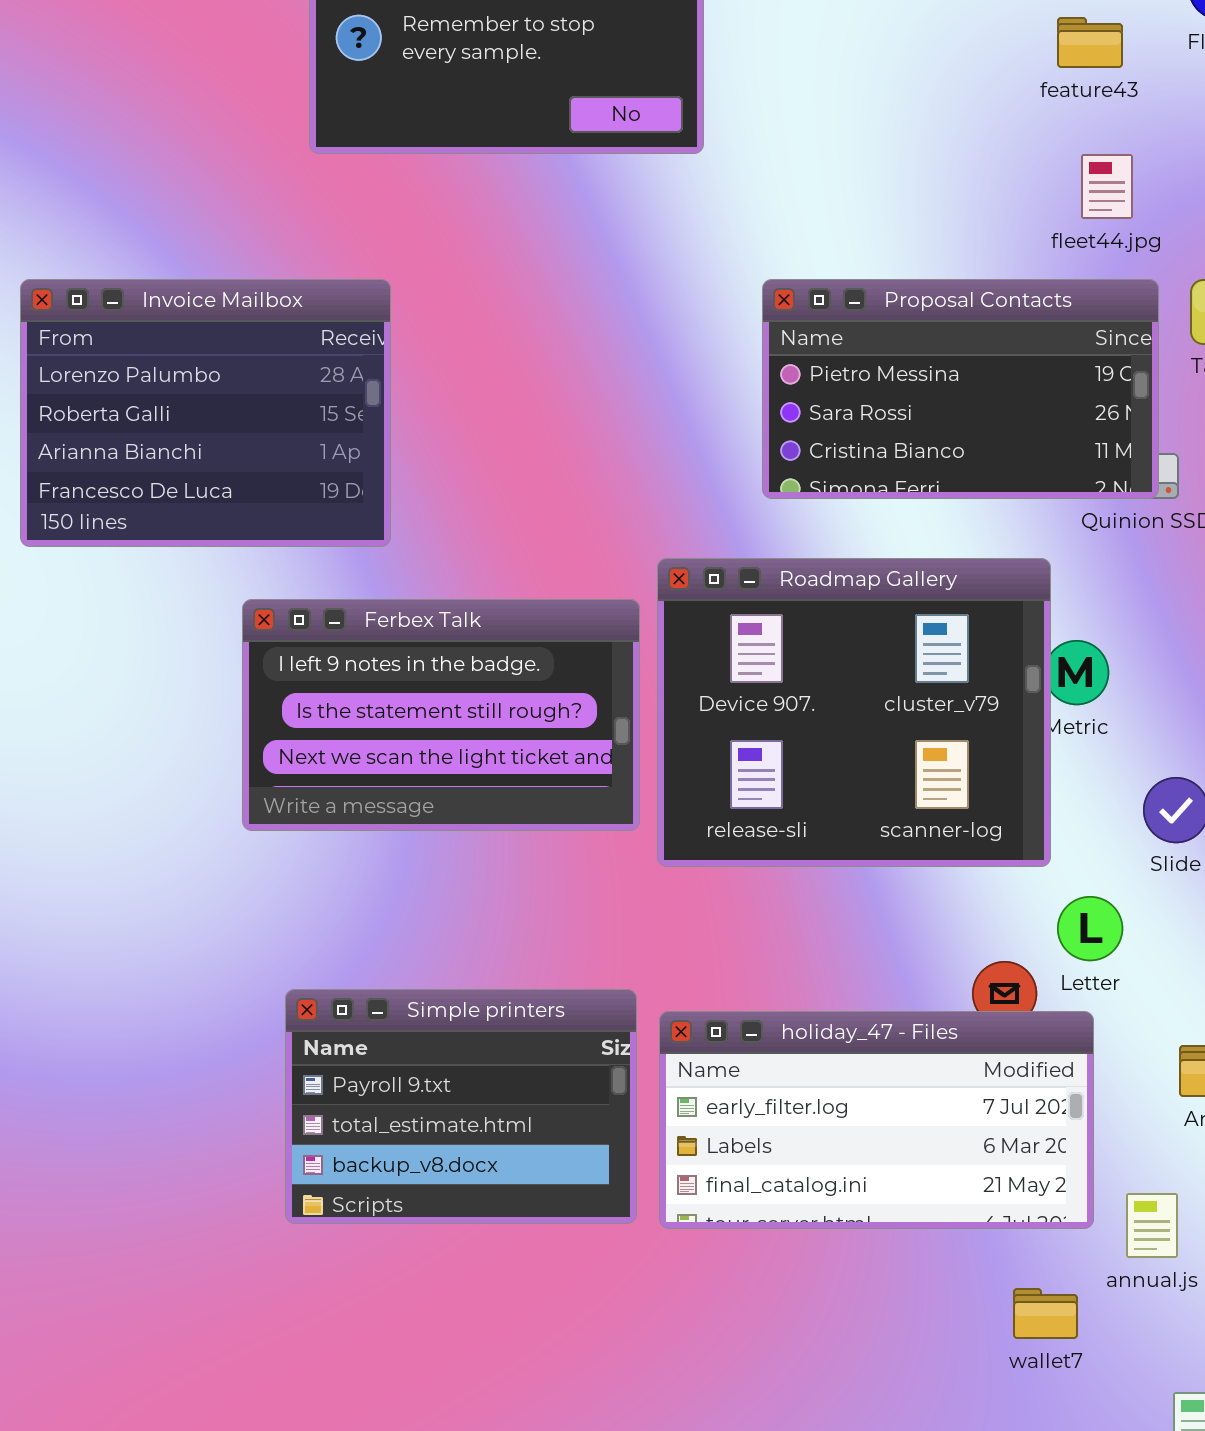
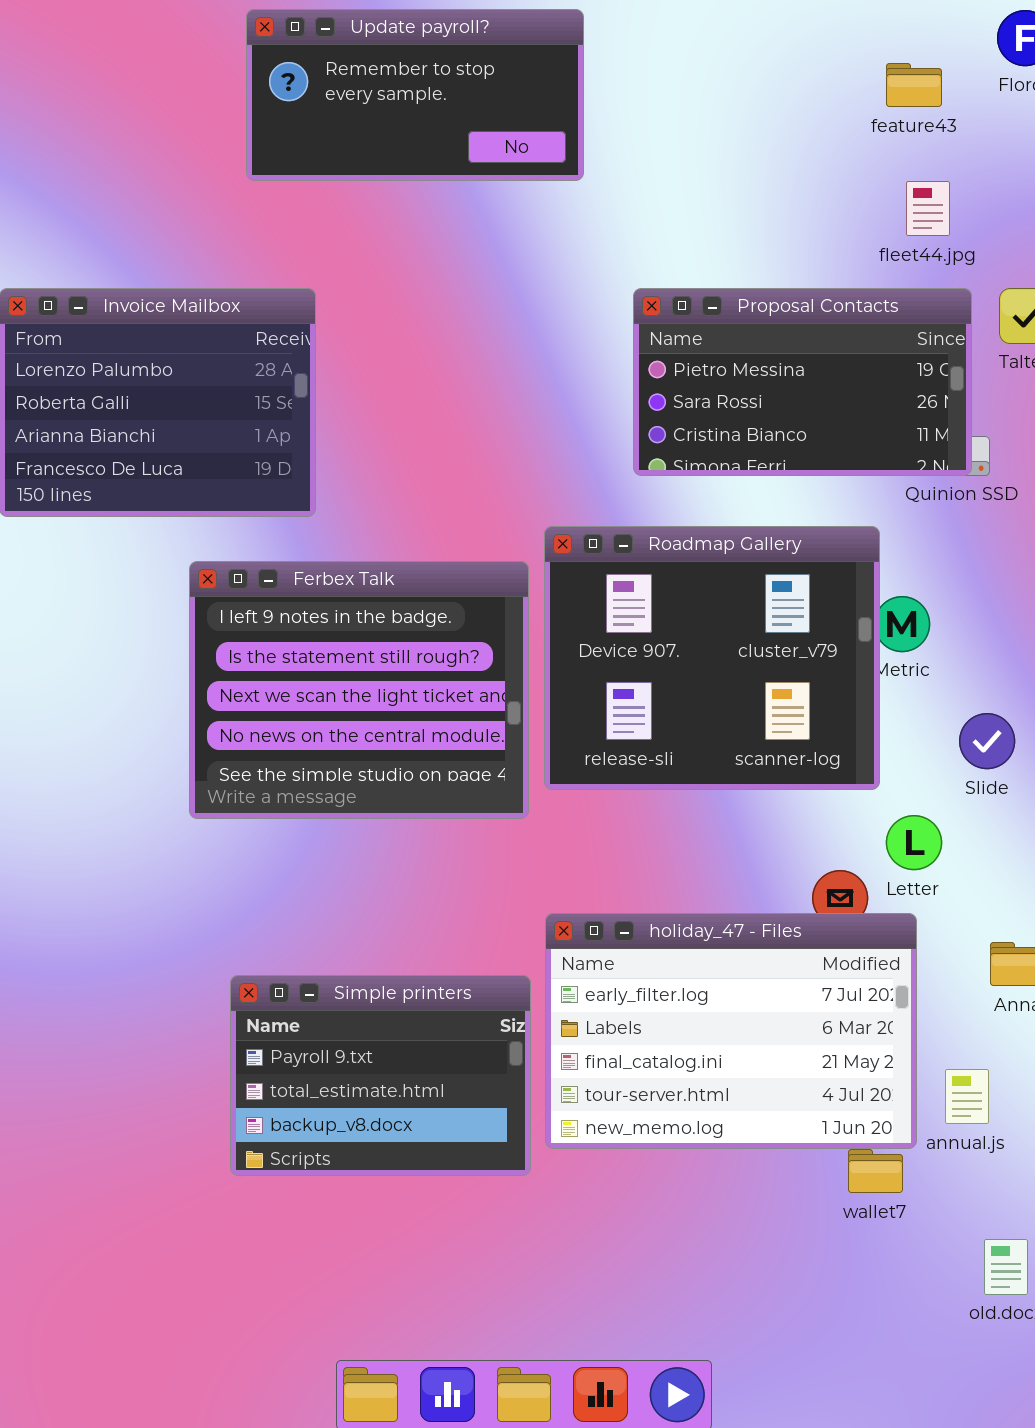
Ferbex Talk: [242,599,640,831] -> [189,561,529,819], resized
Simple printers: [285,989,637,1224] -> [230,975,531,1176], moved
holiday_47 - Files: [659,1011,1094,1229] -> [545,913,917,1149], resized

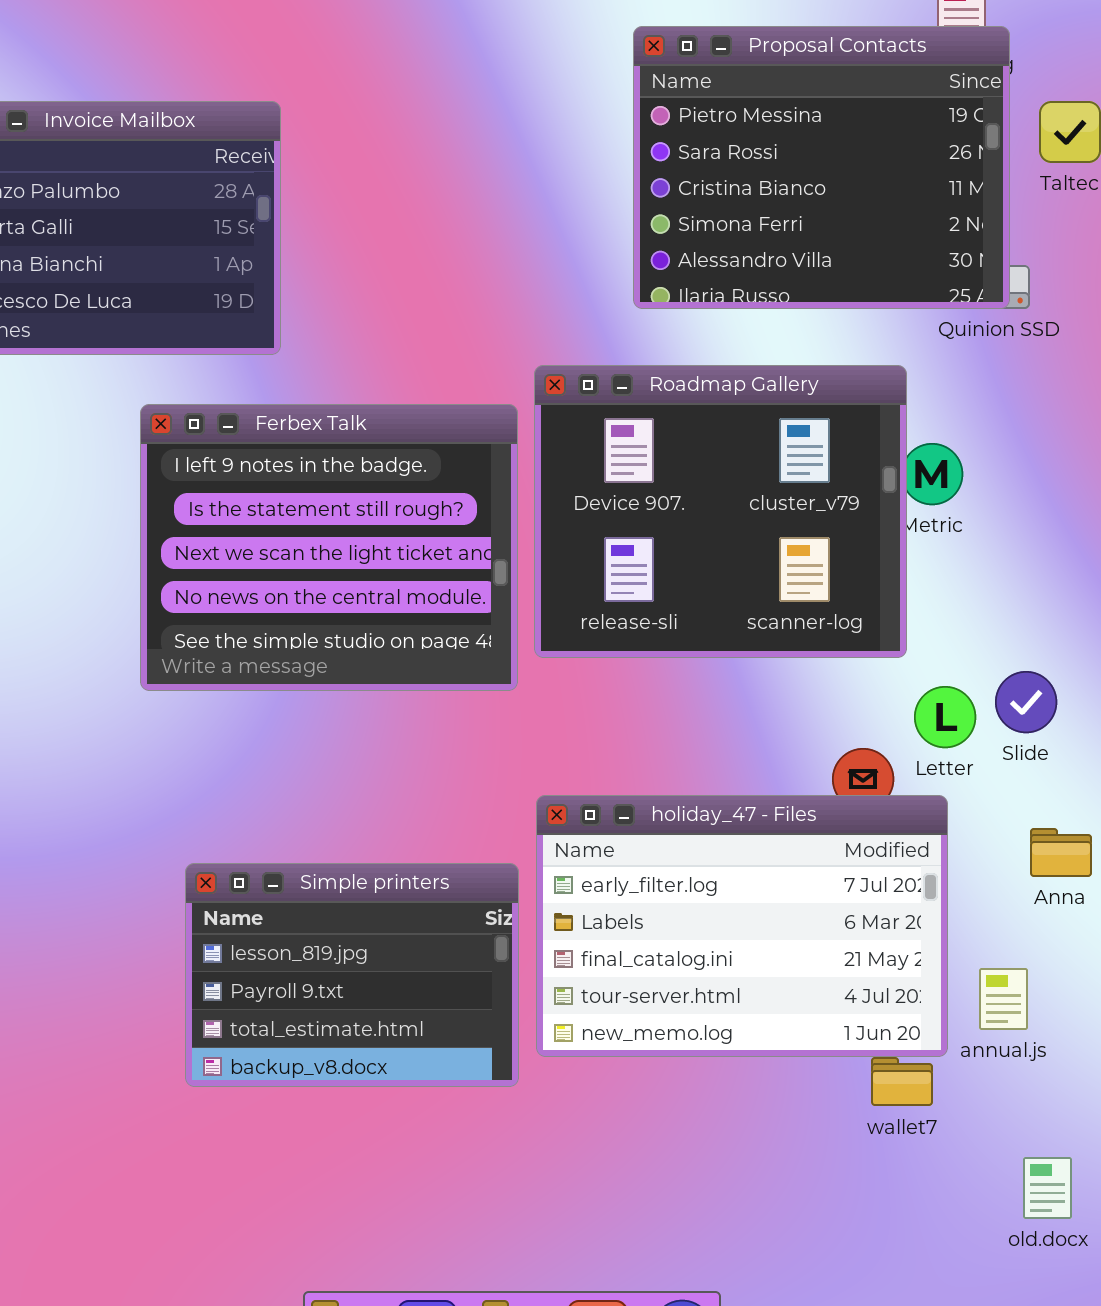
Proposal Contacts: [633,288,972,476] -> [633,26,1010,309], resized
Slide: [959,713,1015,769] -> [995,671,1057,733], moved
Simple printers: [230,975,531,1176] -> [185,863,519,1087], scrolled up 1 row

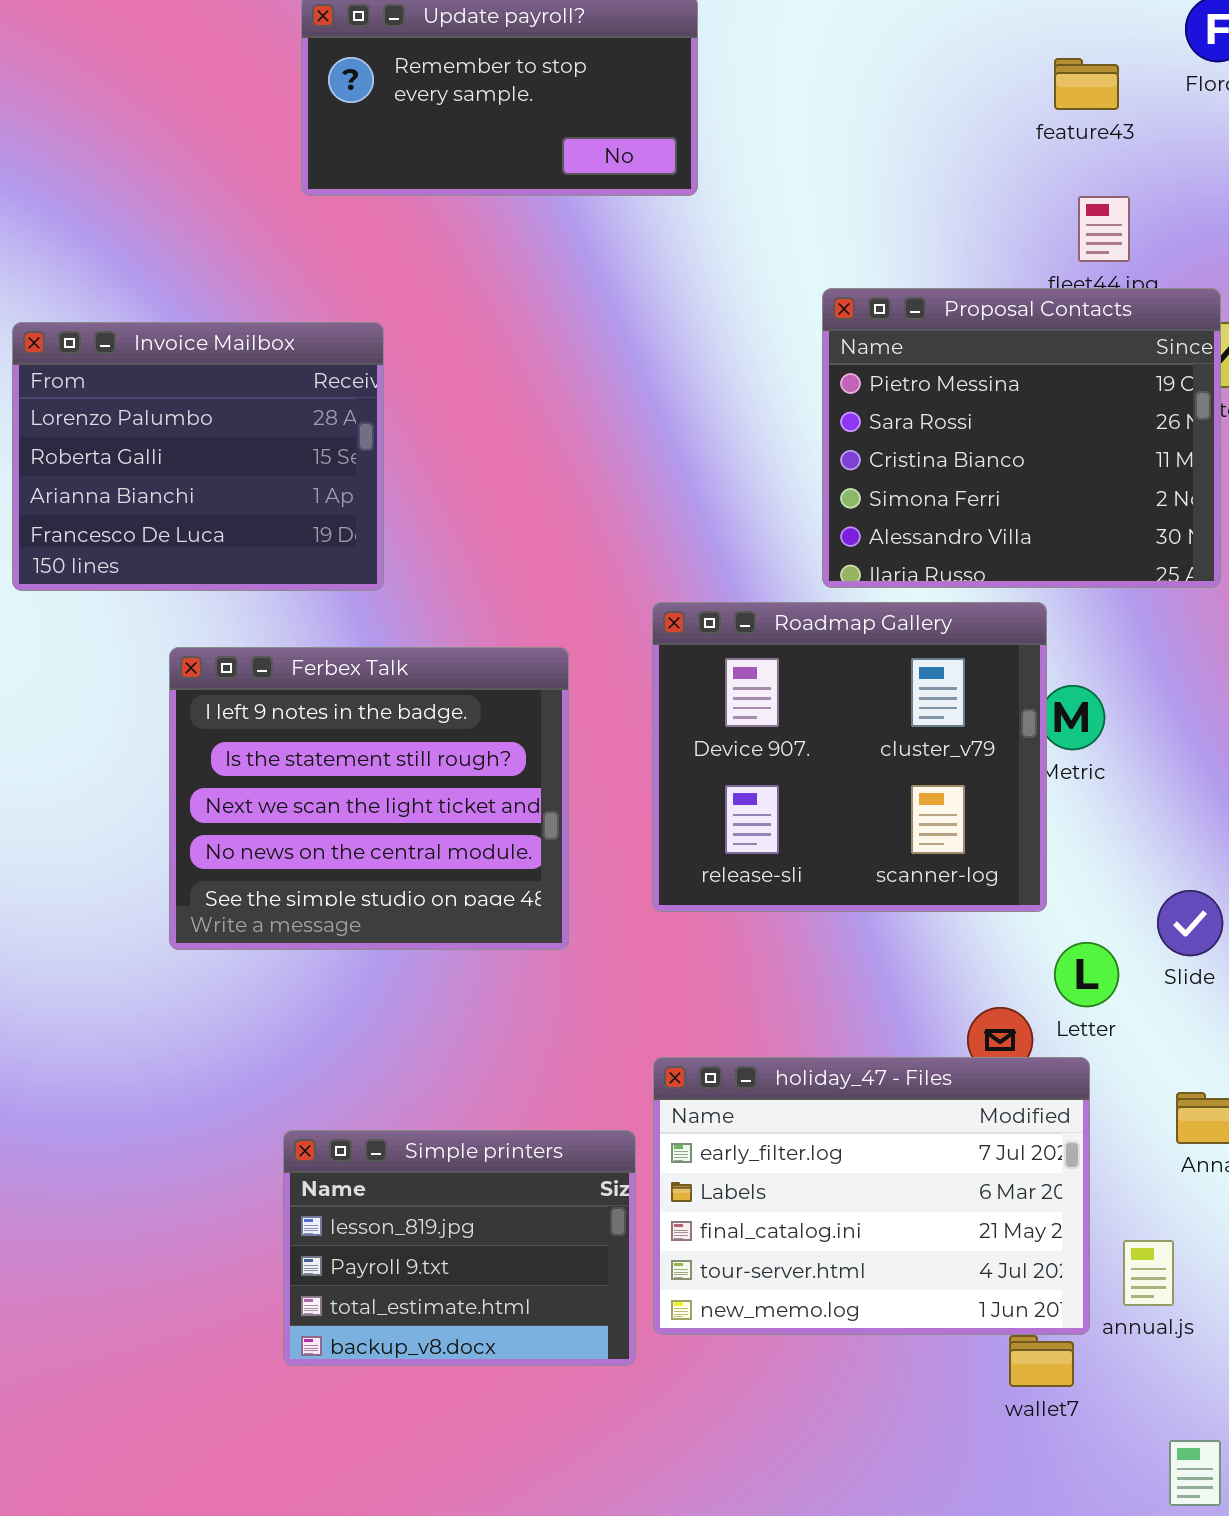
Proposal Contacts: [633,26,1010,309] -> [822,288,1221,588], moved
Ferbex Talk: [140,404,518,691] -> [169,647,569,950], moved
Slide: [995,671,1057,733] -> [1157,890,1223,956], moved

